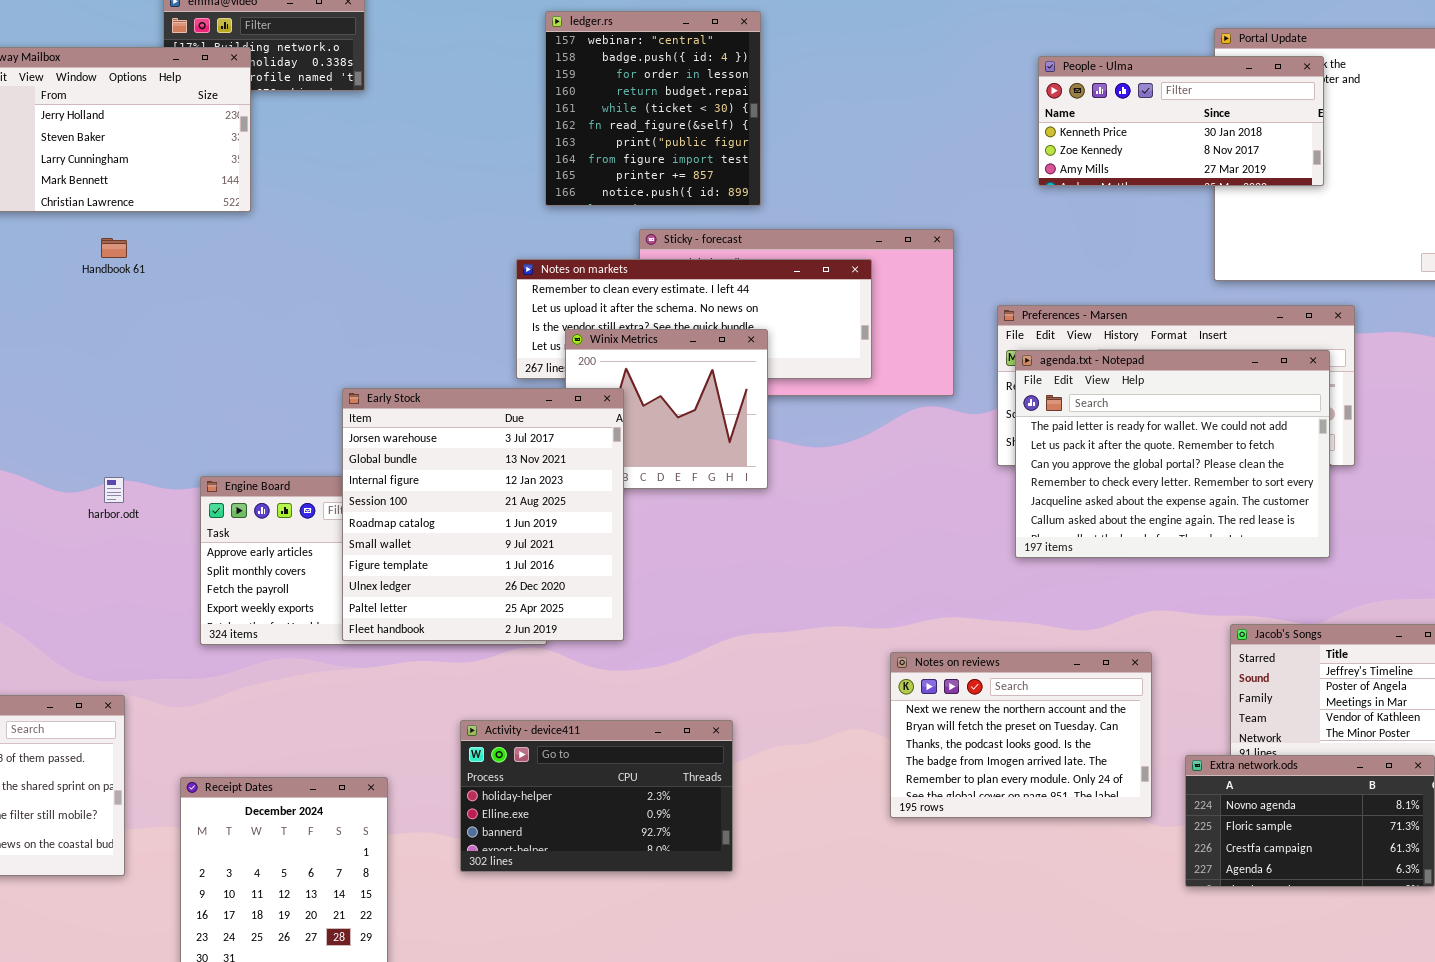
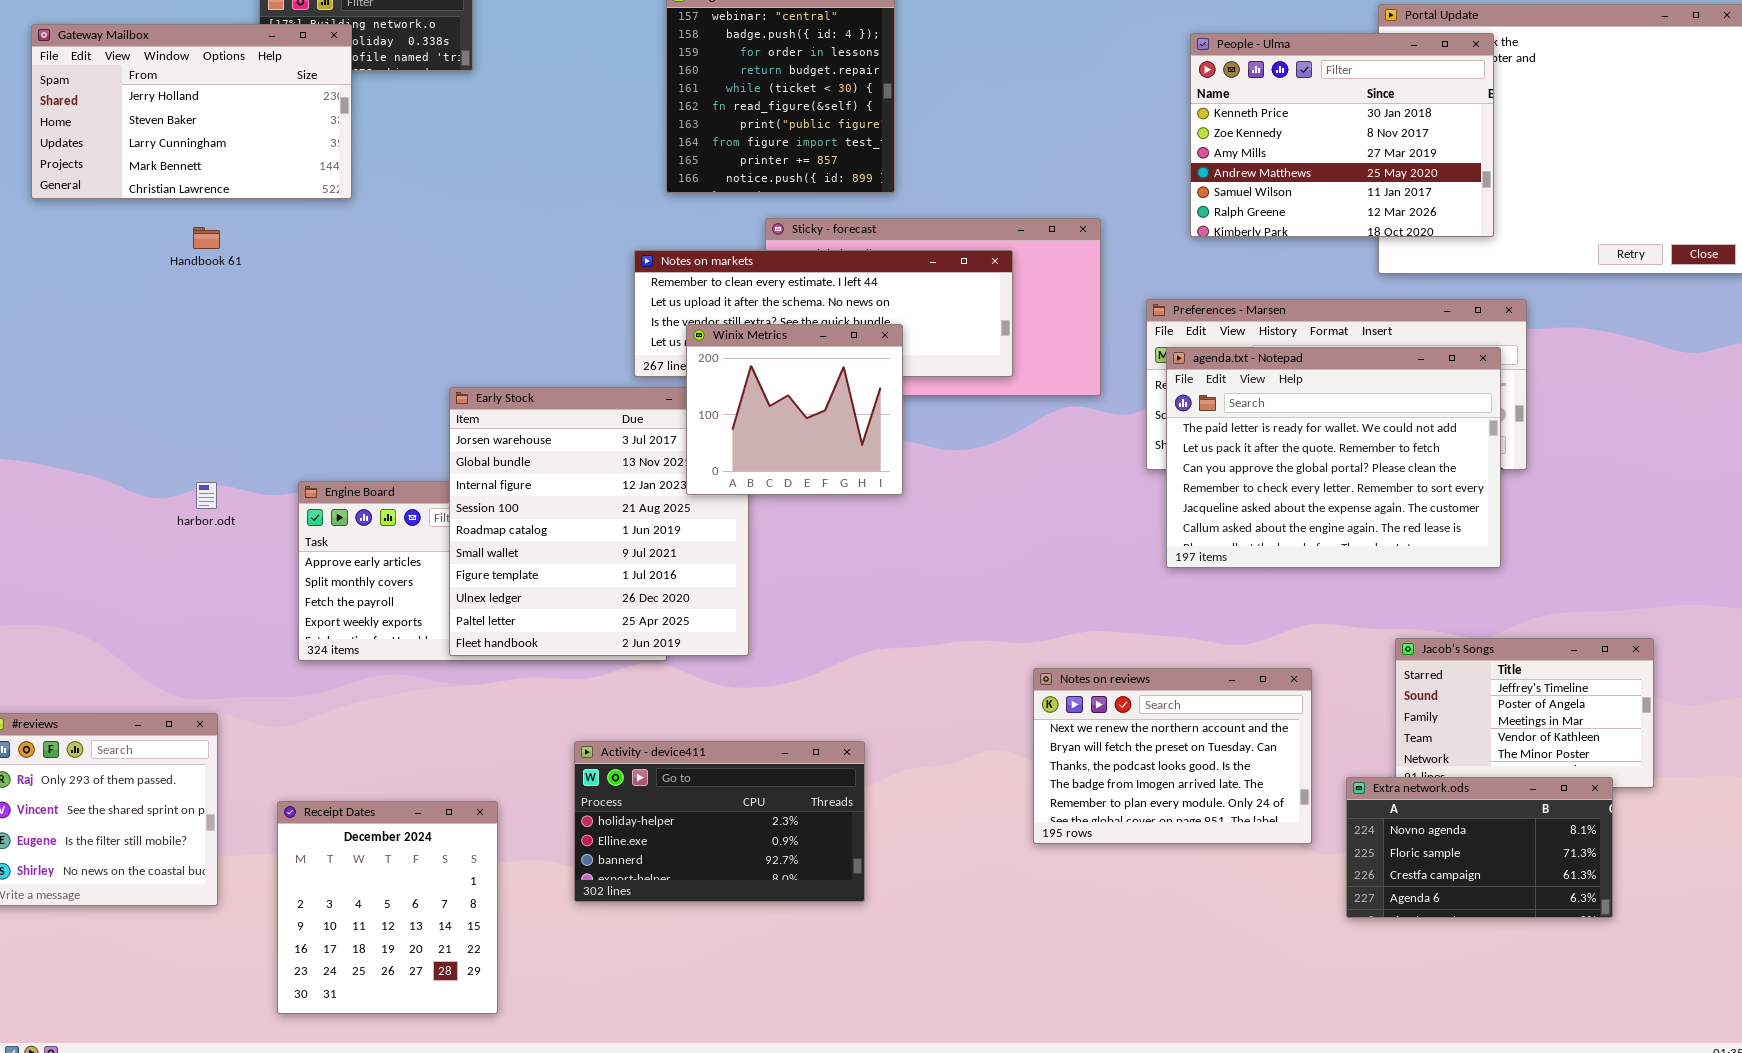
People - Ulma: [1038,56,1324,186] -> [1190,33,1494,237], resized
Winix Metrics: [565,329,768,489] -> [686,324,903,495], raised

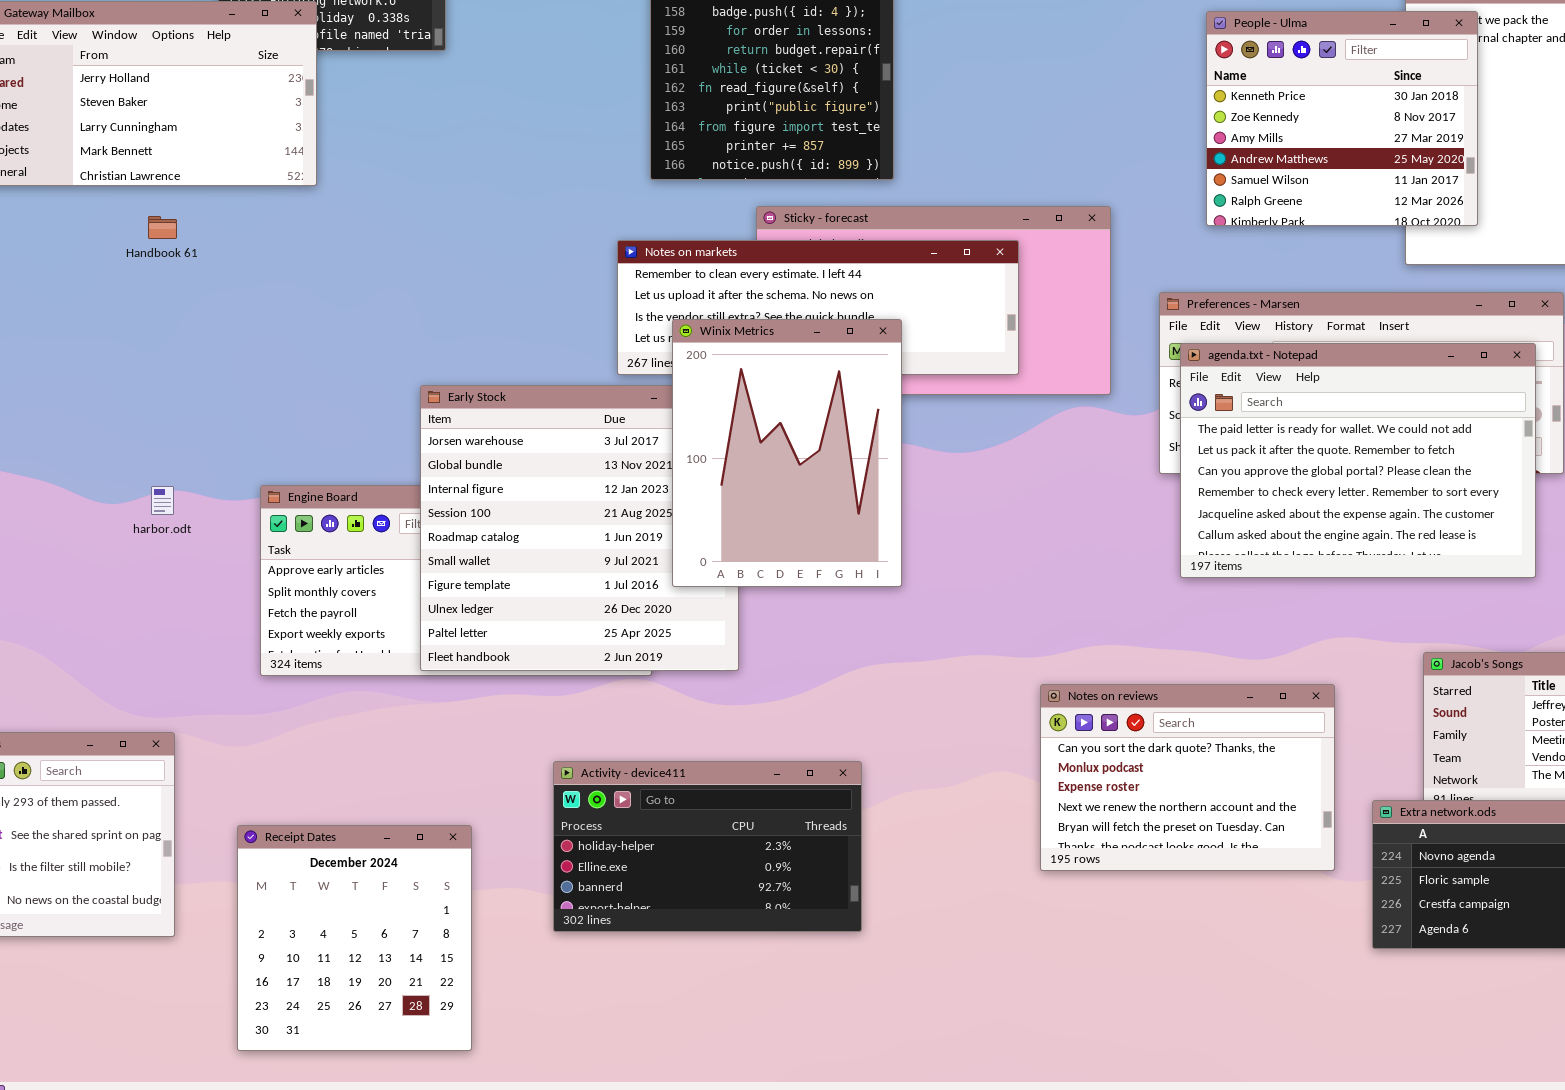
People - Ulma: [1190,33,1494,237] -> [1206,11,1478,226], resized
Winix Metrics: [686,324,903,495] -> [672,319,902,587], resized
Notes on reviews: [1033,668,1312,844] -> [1040,684,1335,871], scrolled up 3 rows

